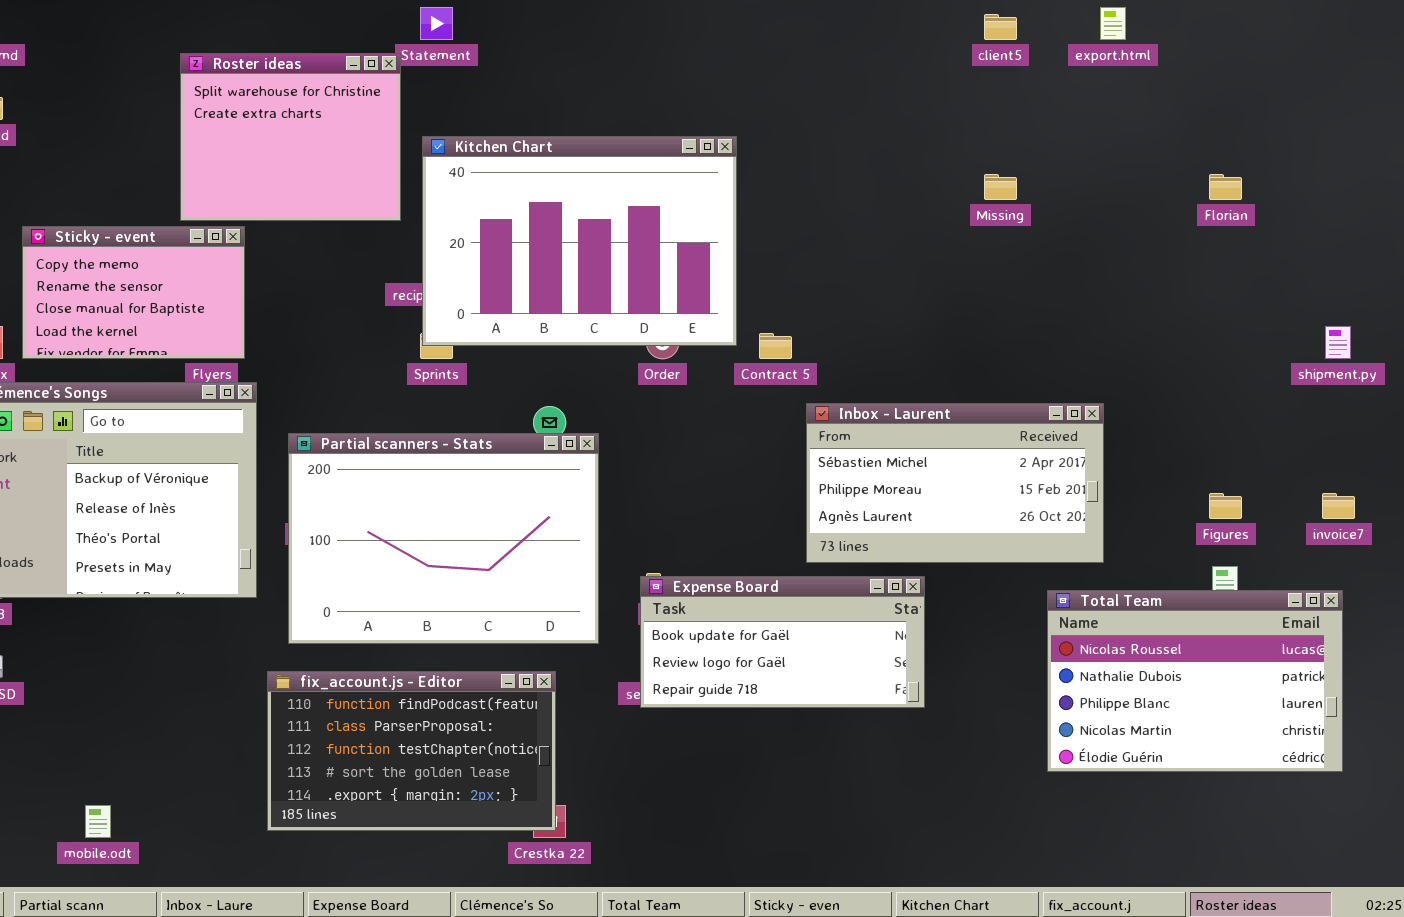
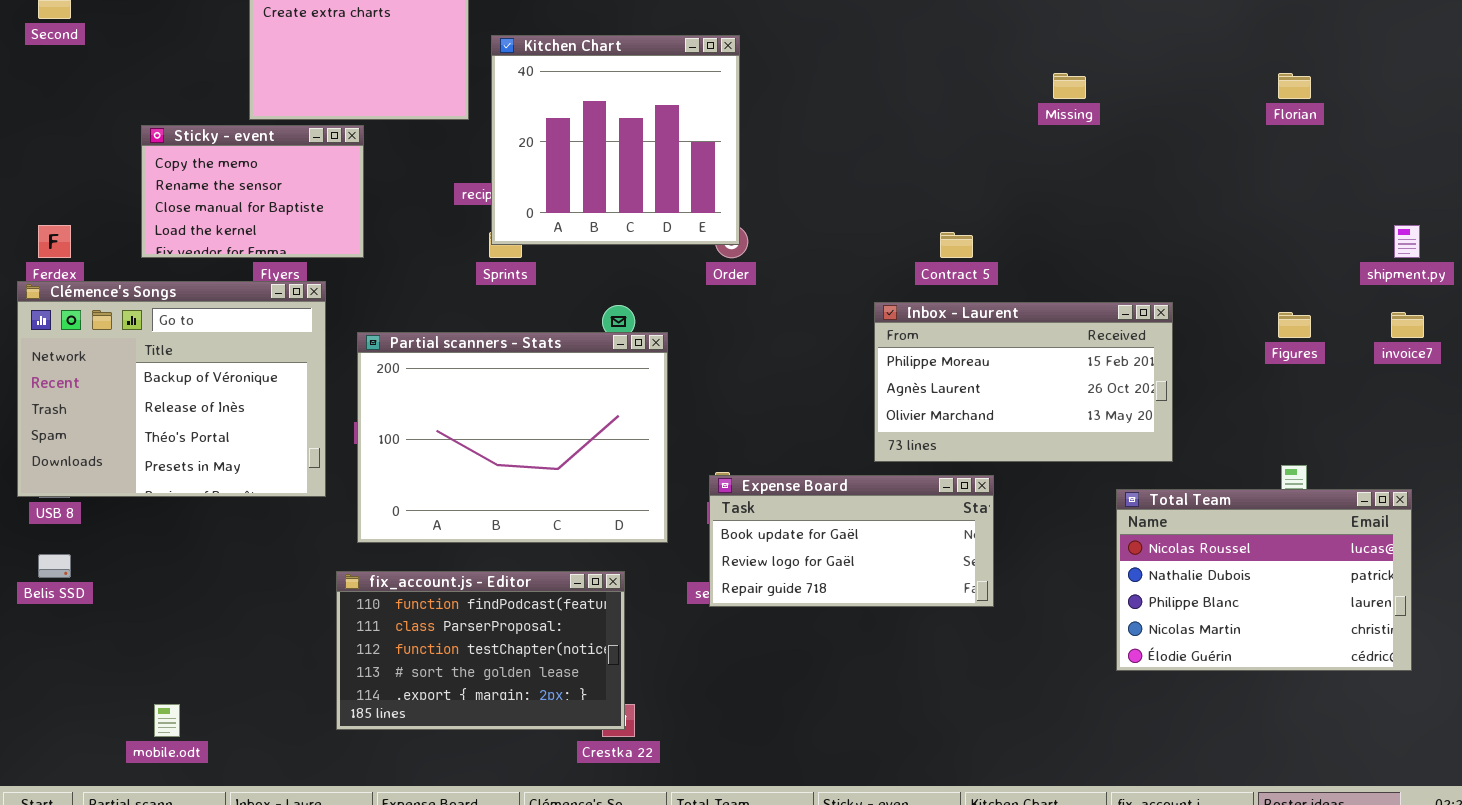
Kitchen Chart: [422,136,737,346] -> [491,35,740,245], resized
Sticky - event: [22,226,245,359] -> [141,125,364,258], moved
Contract 5: [759,333,792,359] -> [940,232,973,258], moved
Inbox - Laurent: [806,403,1104,563] -> [874,302,1173,462], scrolled down 1 row
Figures: [1209,493,1242,519] -> [1278,312,1311,338], moved
invoice7: [1322,493,1355,519] -> [1391,312,1424,338], moved

